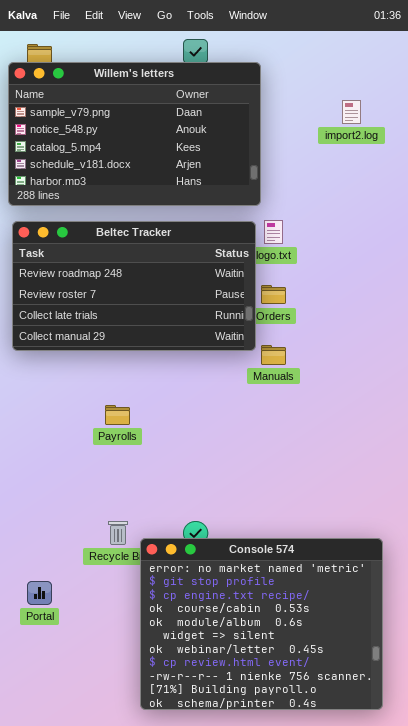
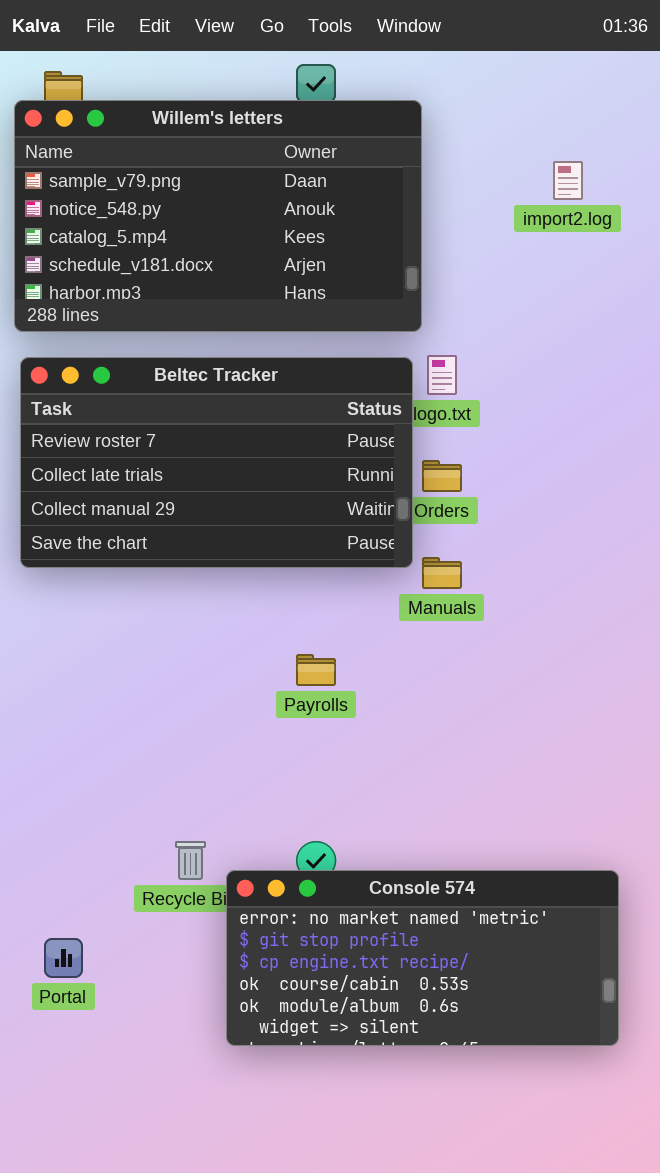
Beltec Tracker: [12,221,256,351] -> [20,357,413,568], scrolled down 1 row
Payrolls: [105,405,130,425] -> [296,654,336,686], moved
Console 574: [140,538,383,710] -> [226,870,619,1046], resized

